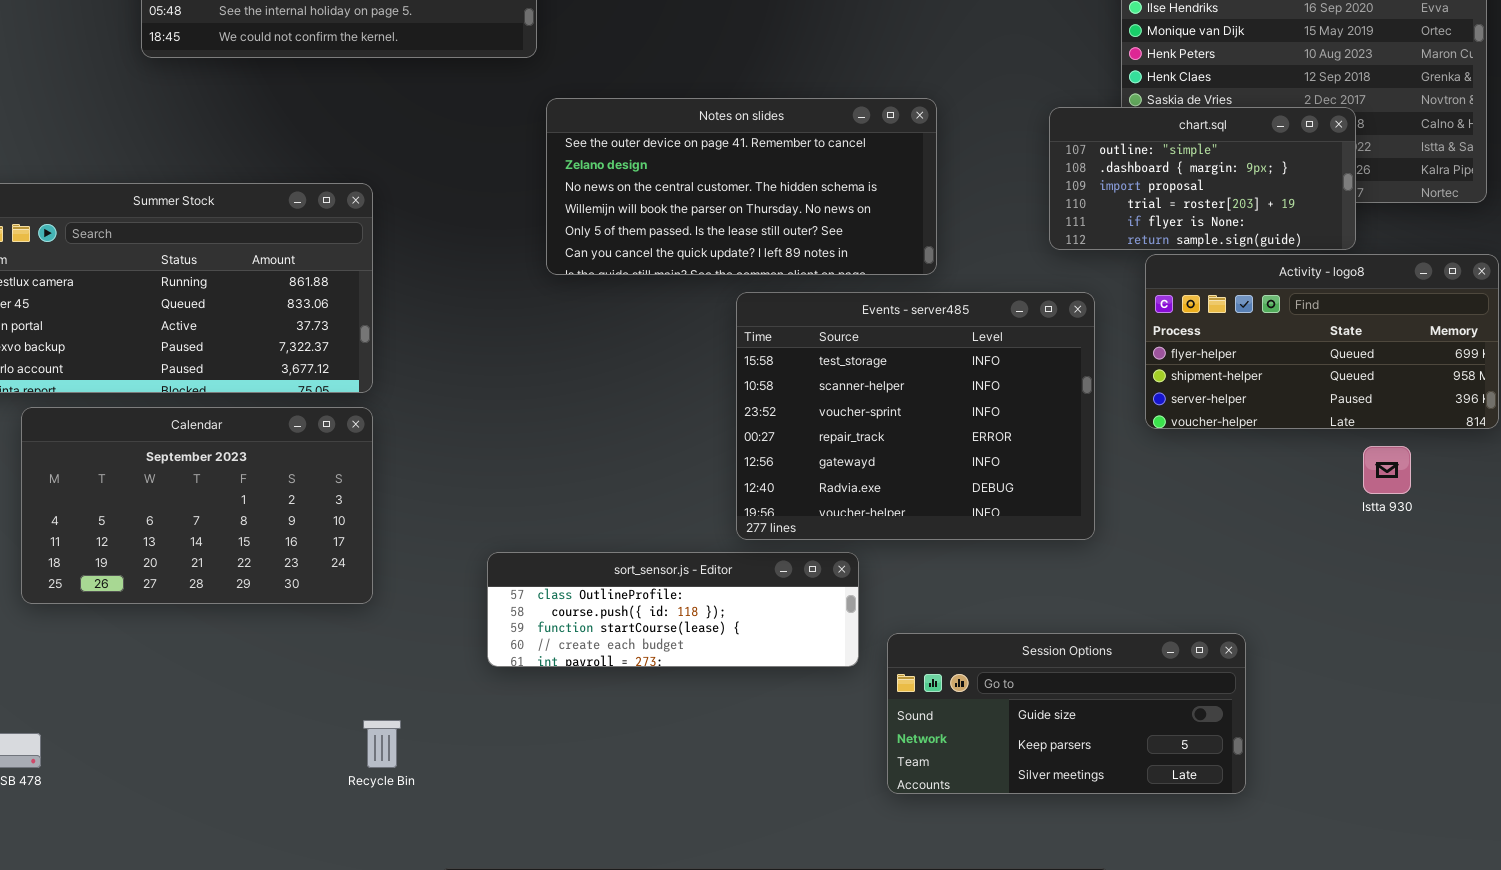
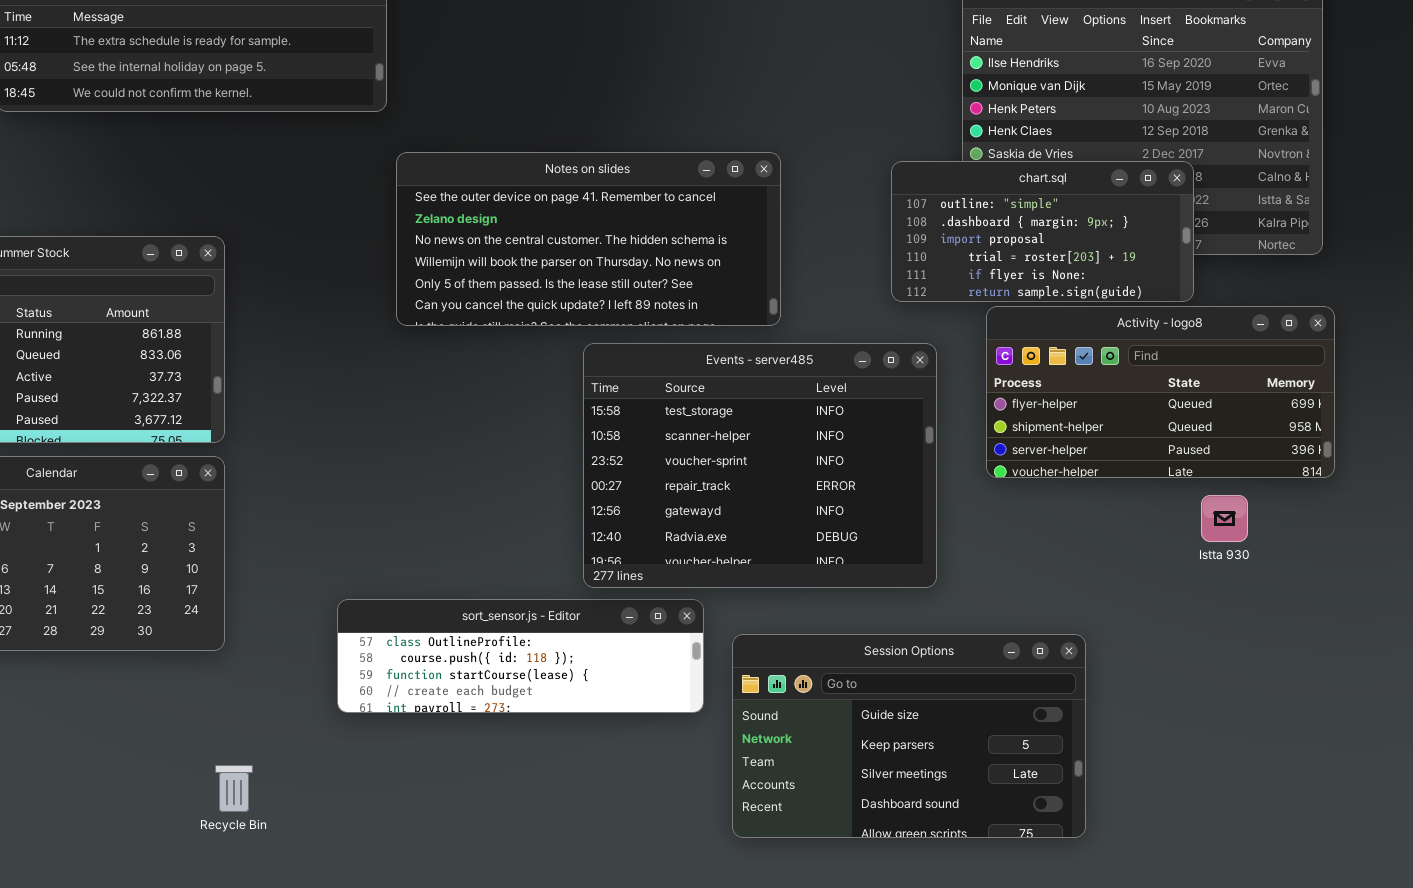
Session Options: [887,633,1246,794] -> [732,634,1086,838], resized

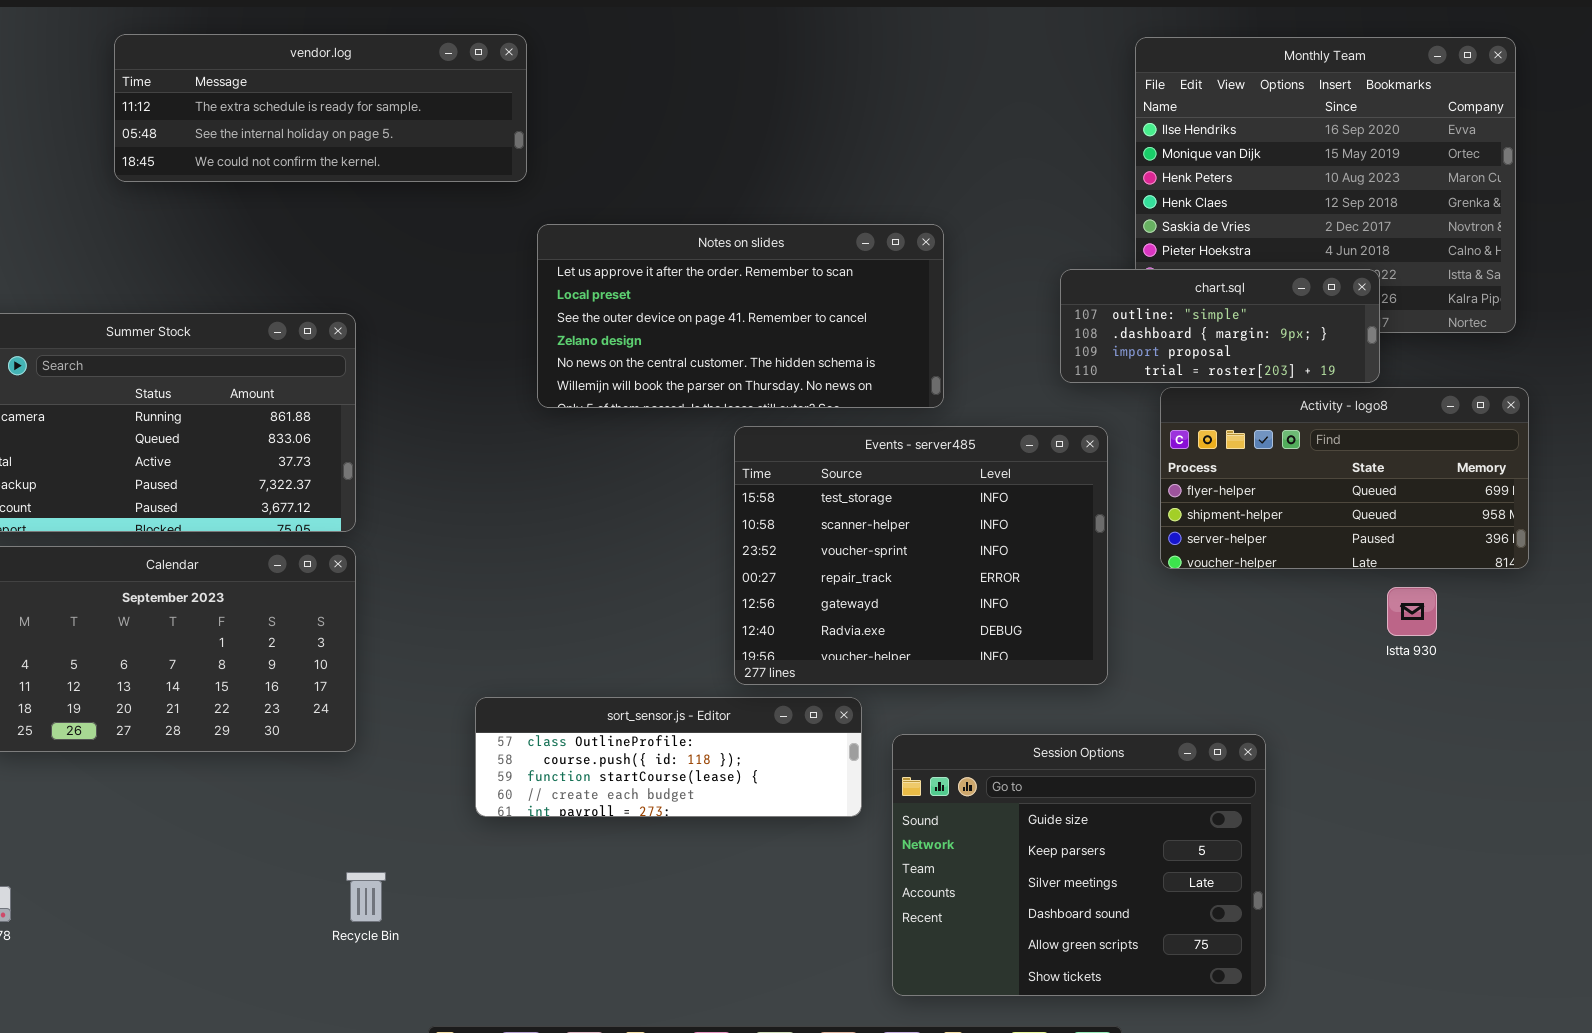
Notes on slides: [396,152,781,326] -> [537,224,944,408], scrolled up 2 rows
chart.sql: [891,161,1194,302] -> [1060,269,1380,383], resized
Session Options: [732,634,1086,838] -> [892,734,1266,996], resized

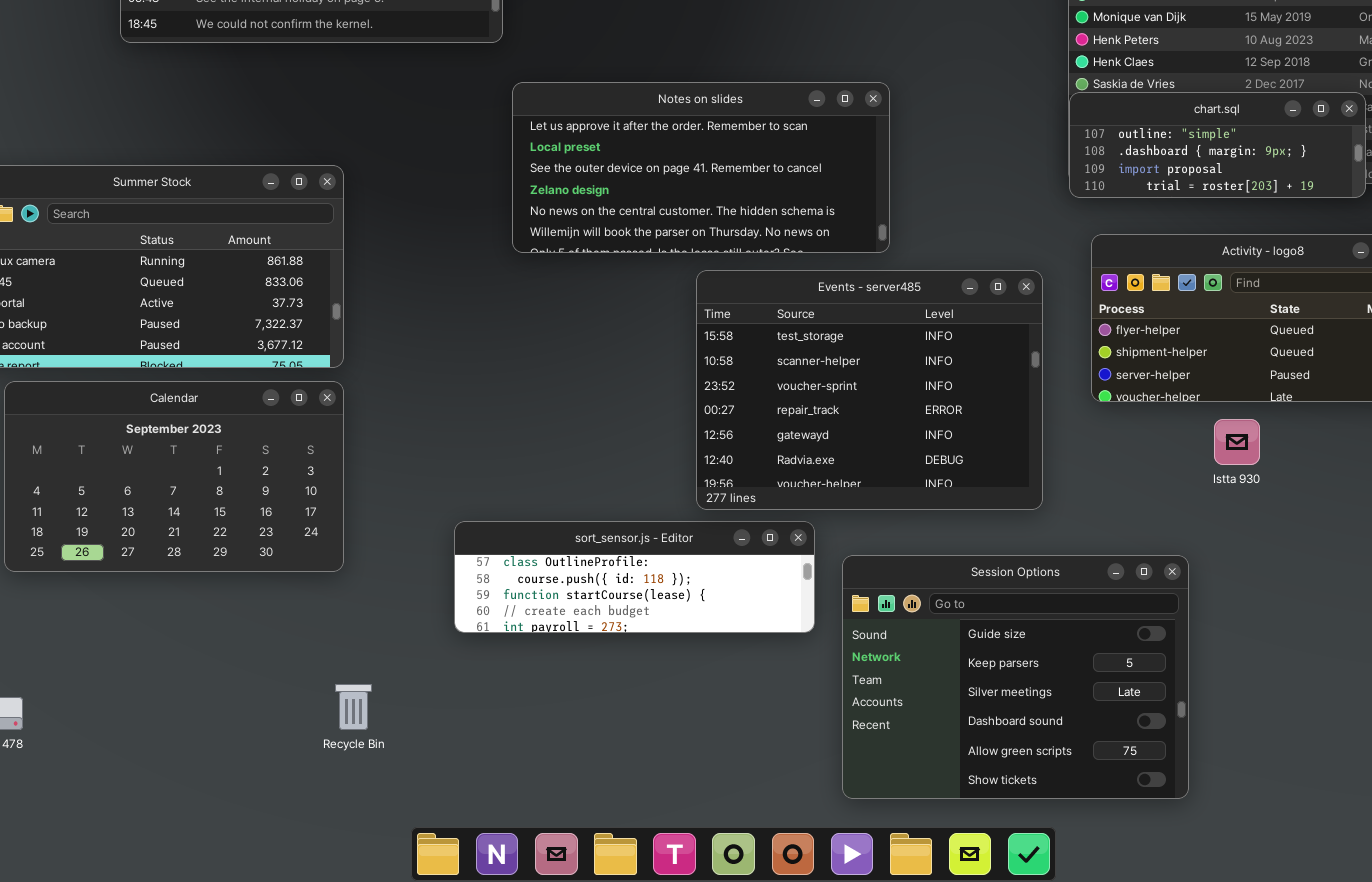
chart.sql: [1060,269,1380,383] -> [1069,92,1366,198], moved
Istta 930: [1387,587,1437,636] -> [1214,419,1260,465], moved

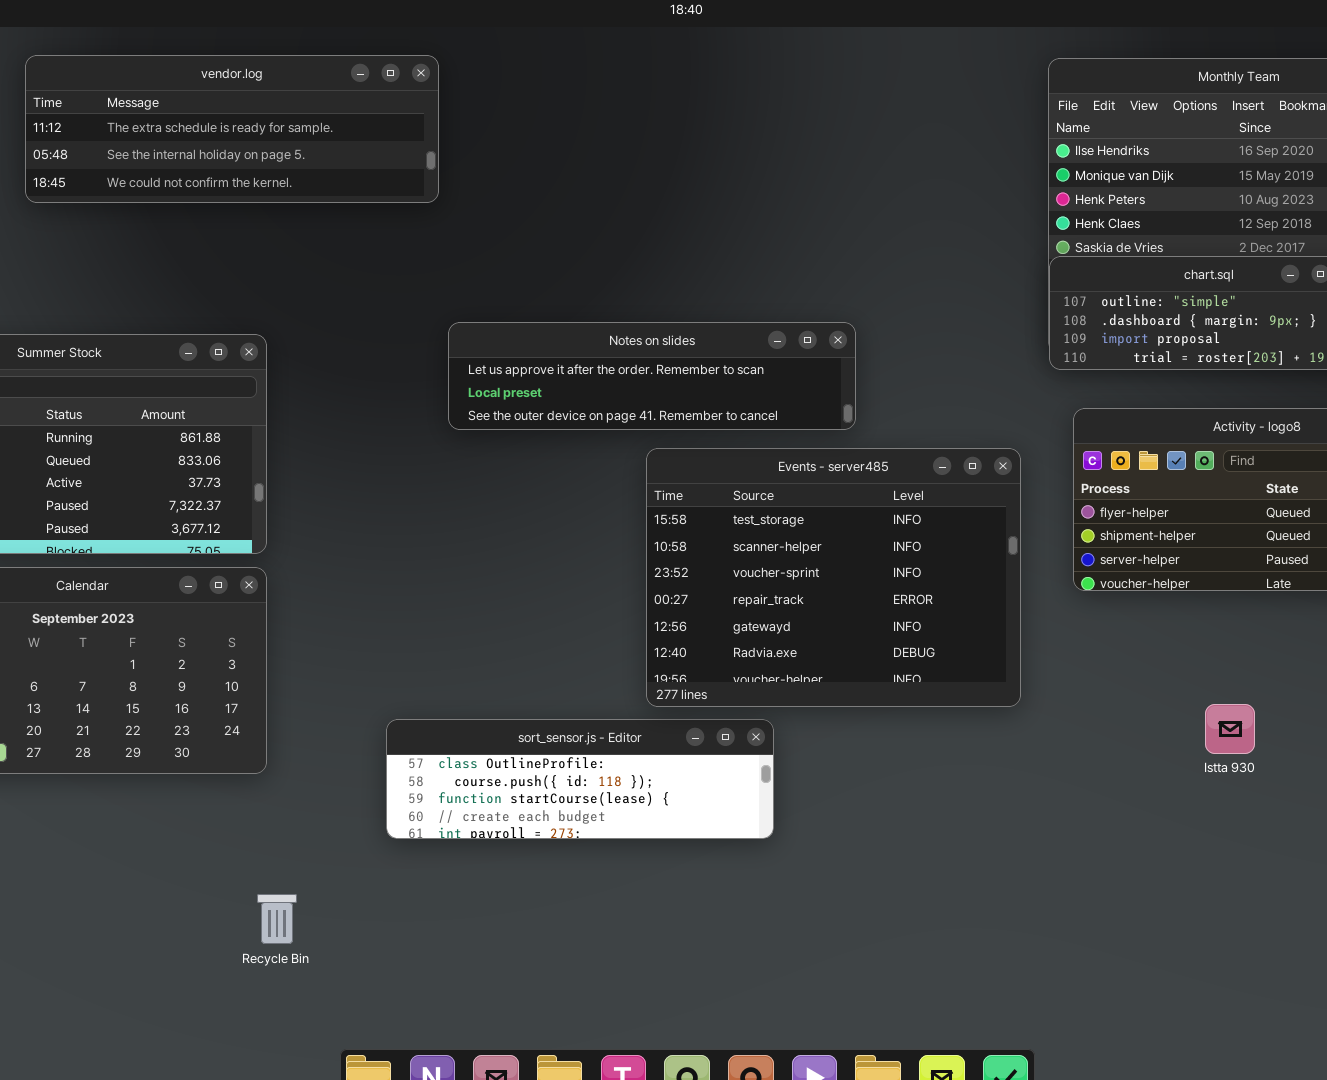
Notes on slides: [512,82,890,253] -> [448,322,856,430], resized
Istta 930: [1214,419,1260,465] -> [1205,704,1255,754], moved
Session Options: [842,555,1189,799] -> none, closed

